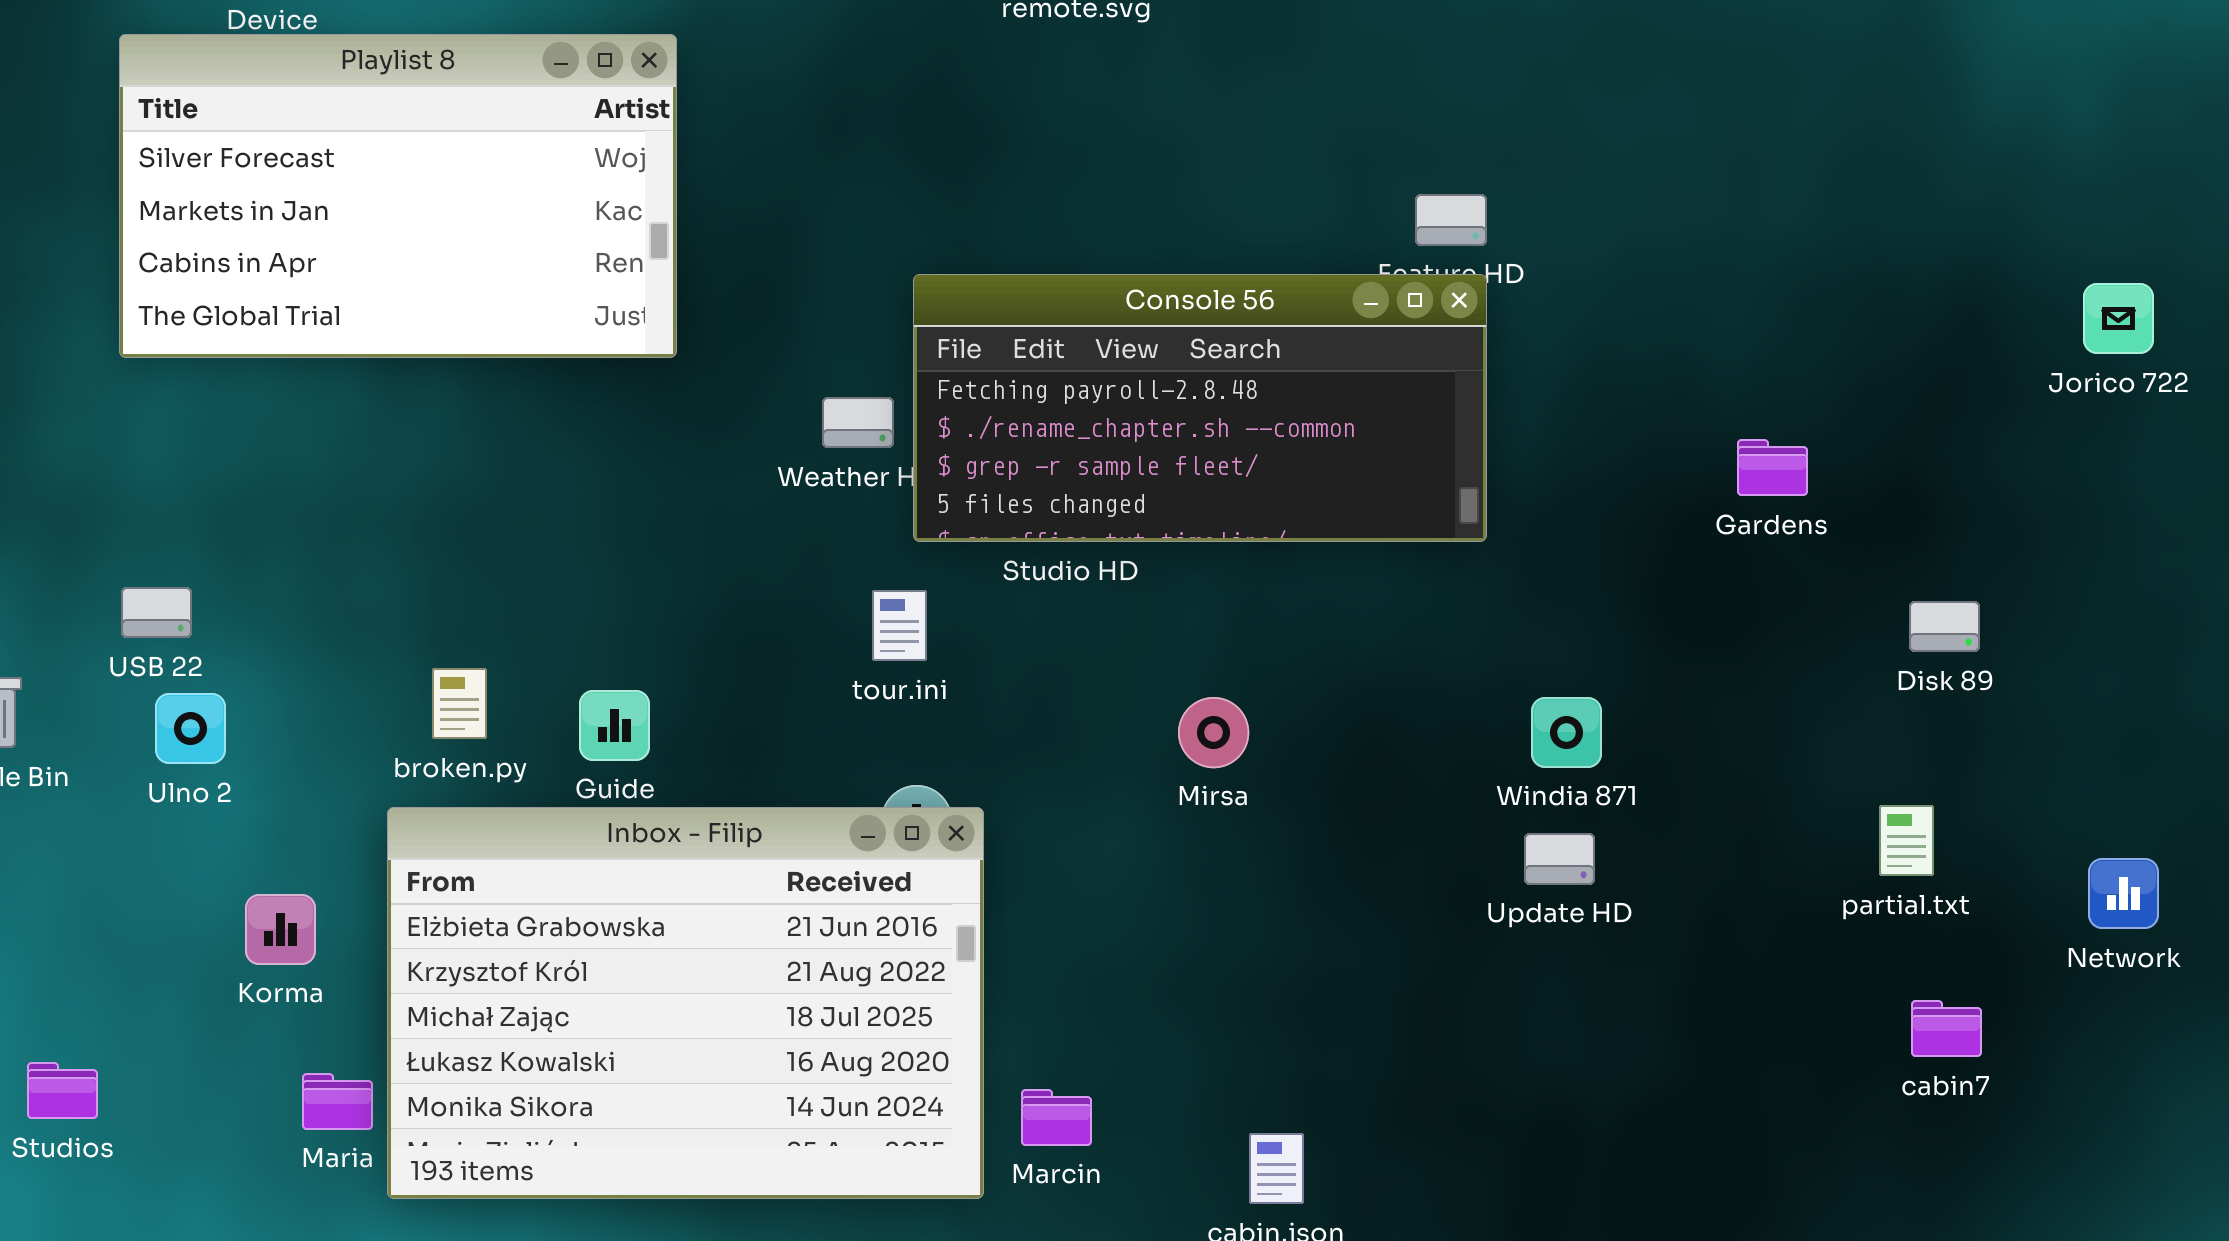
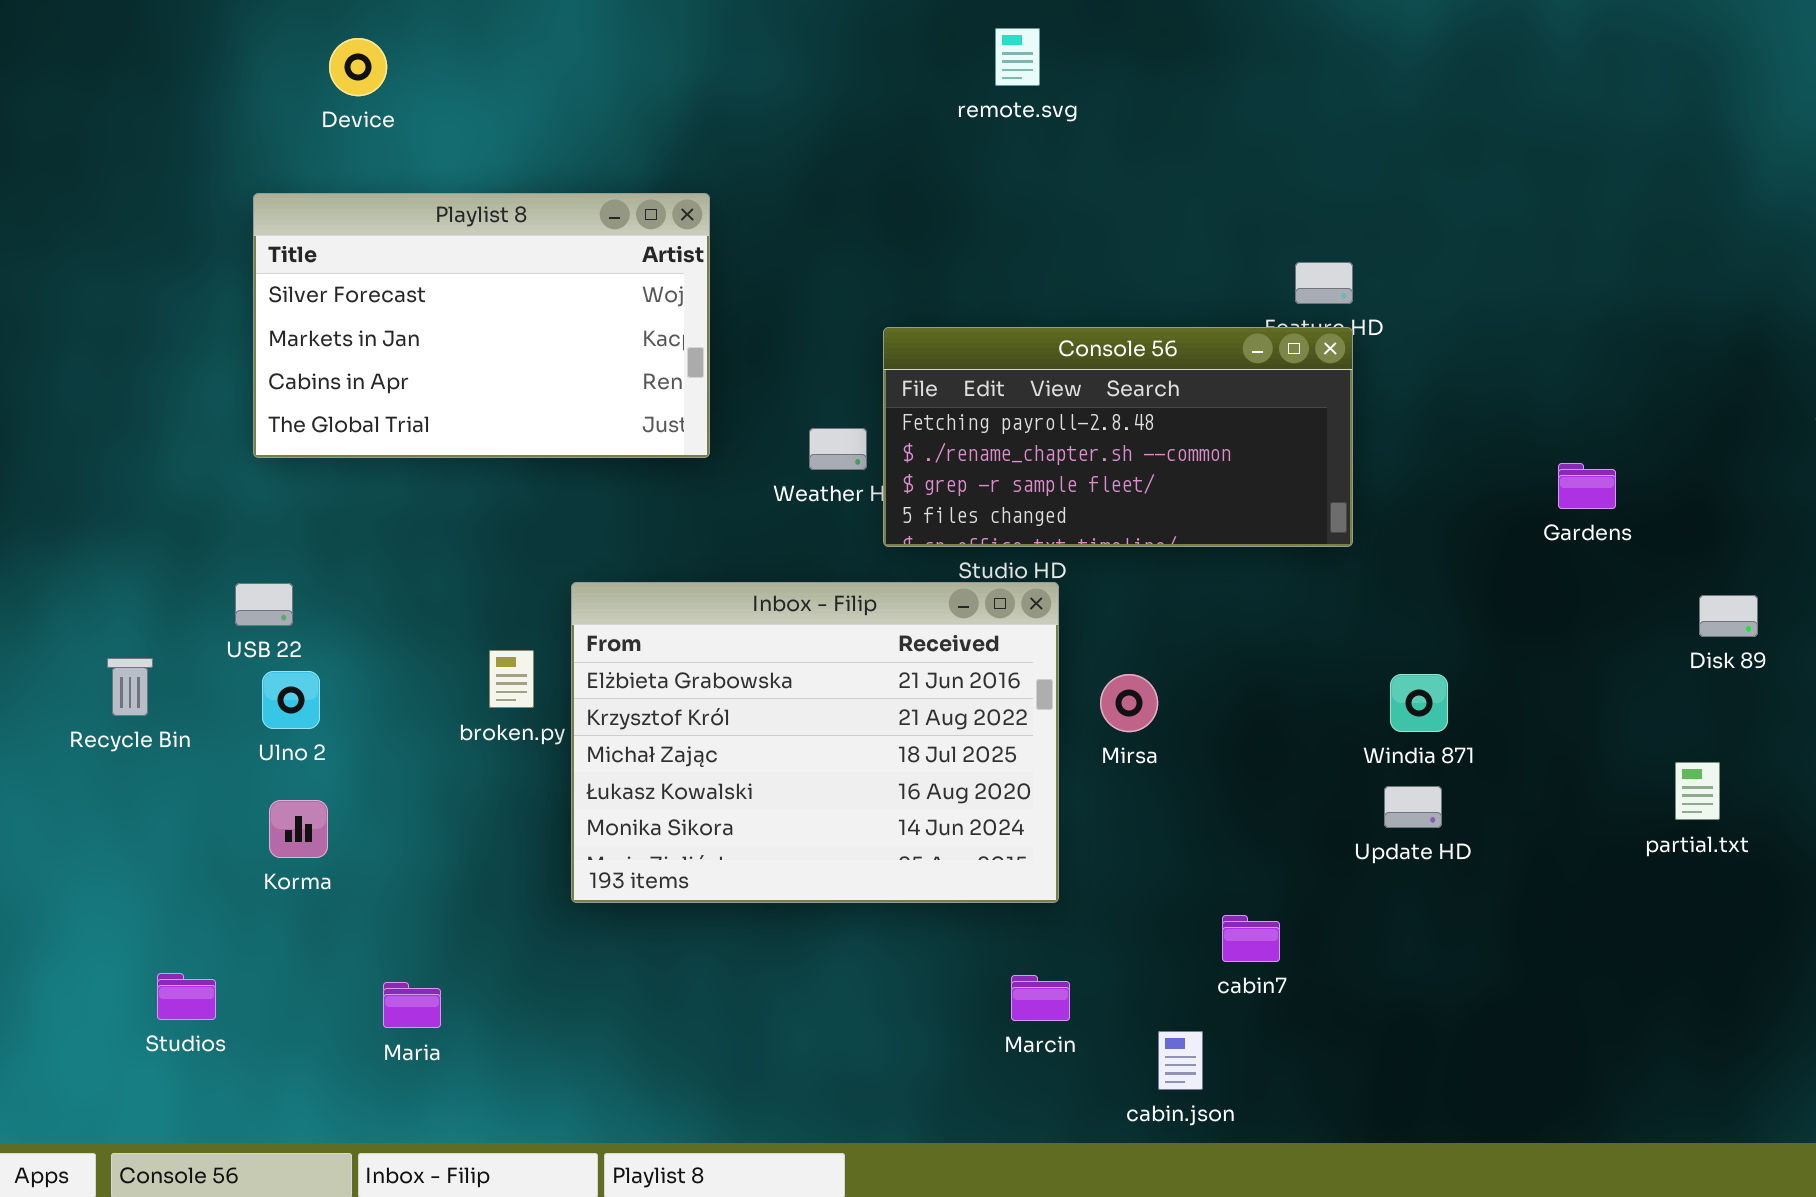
Playlist 8: [119,34,677,358] -> [253,193,710,458], moved
Inbox - Filip: [387,807,984,1199] -> [571,582,1059,903], moved
Korma: [245,894,316,965] -> [269,800,328,858], moved
cabin7: [1911,1000,1982,1057] -> [1222,915,1280,962], moved
Marcin: [1021,1089,1092,1146] -> [1011,975,1070,1021], moved

